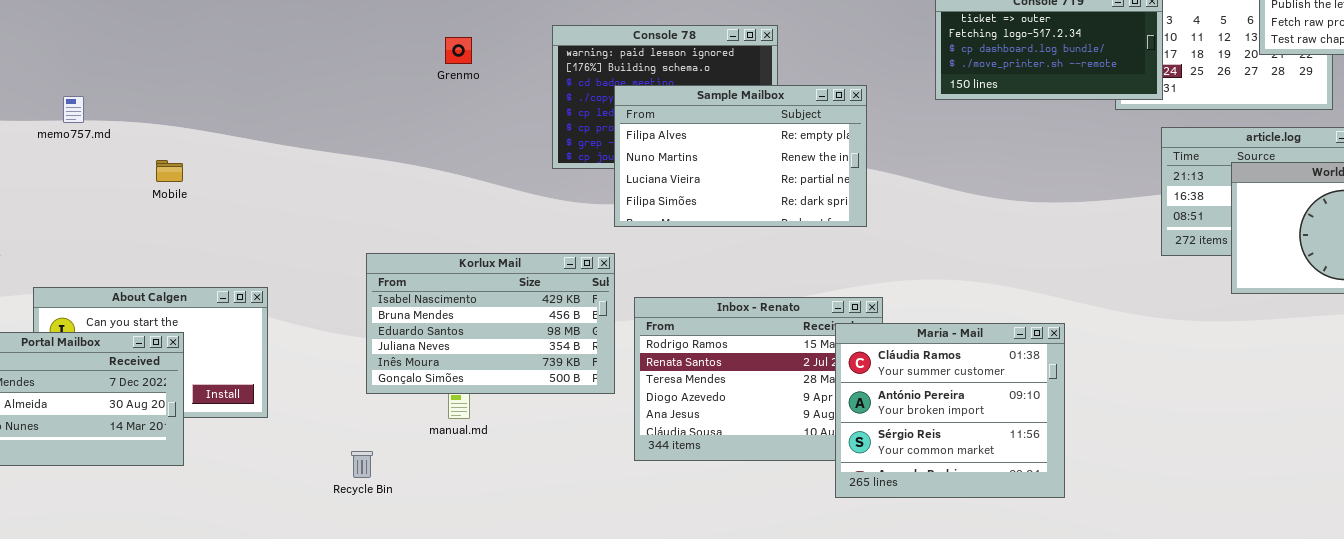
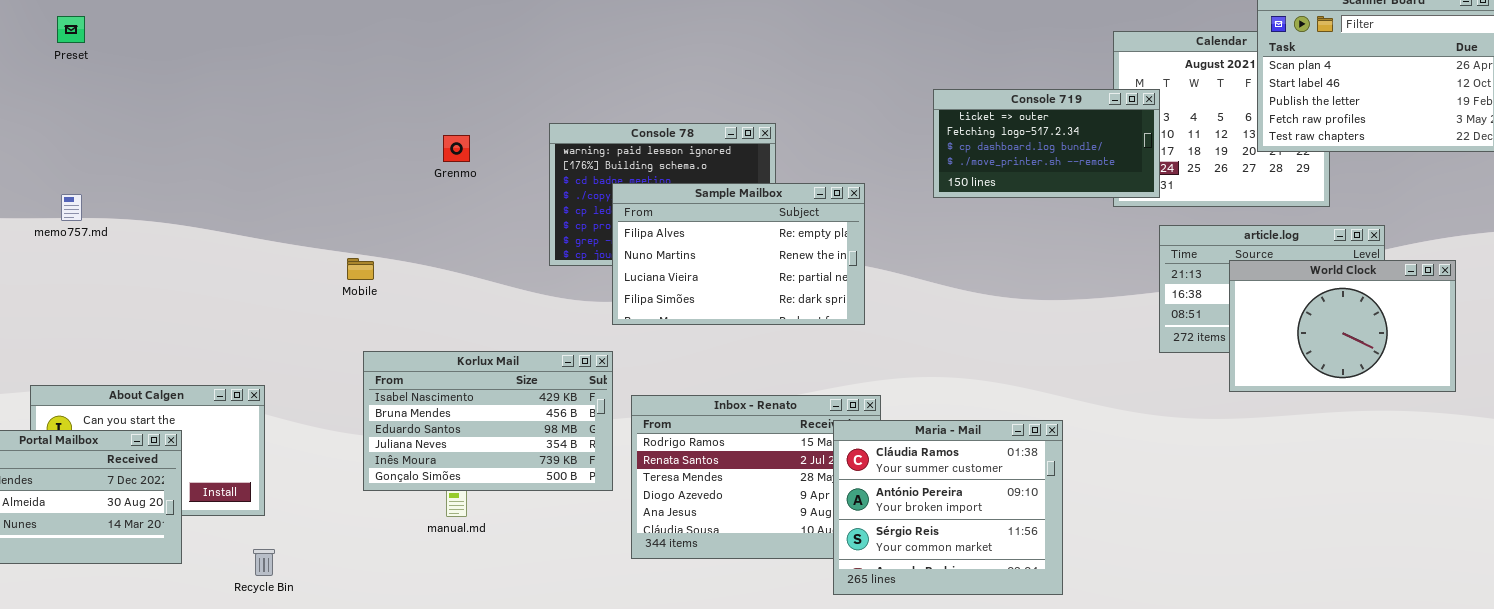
Mobile: [156,160,183,182] -> [347,258,374,280], moved
Recycle Bin: [351,451,373,478] -> [253,549,275,576], moved

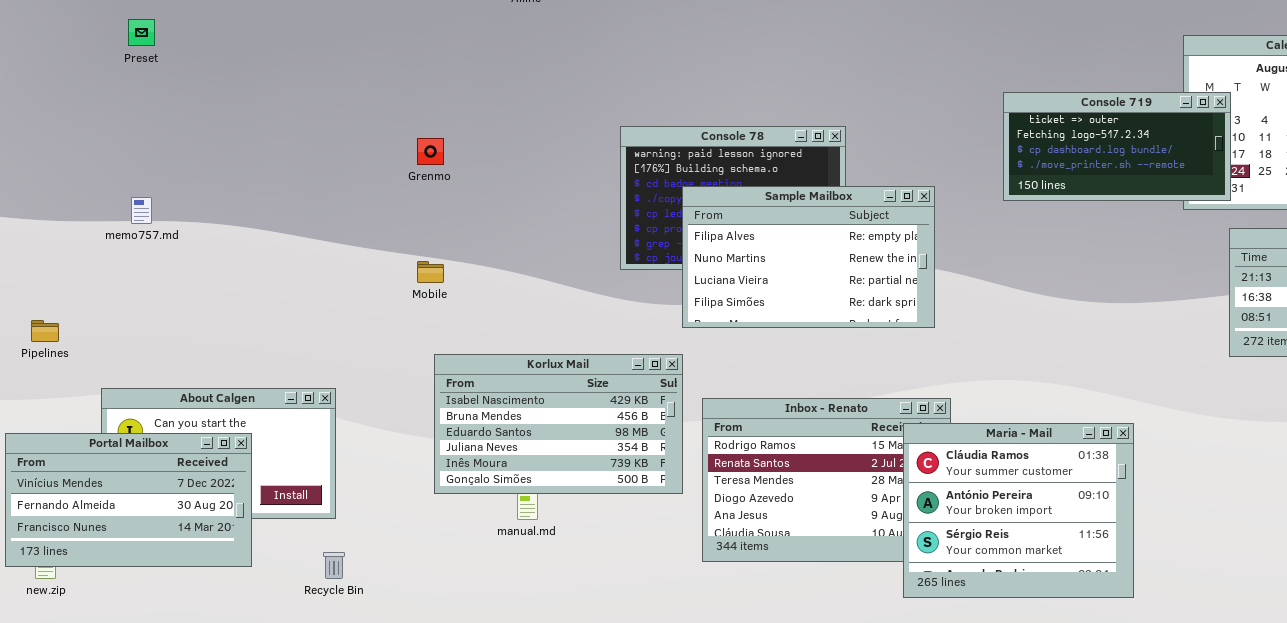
Grenmo: [443,135,470,162] -> [417,138,444,165], moved

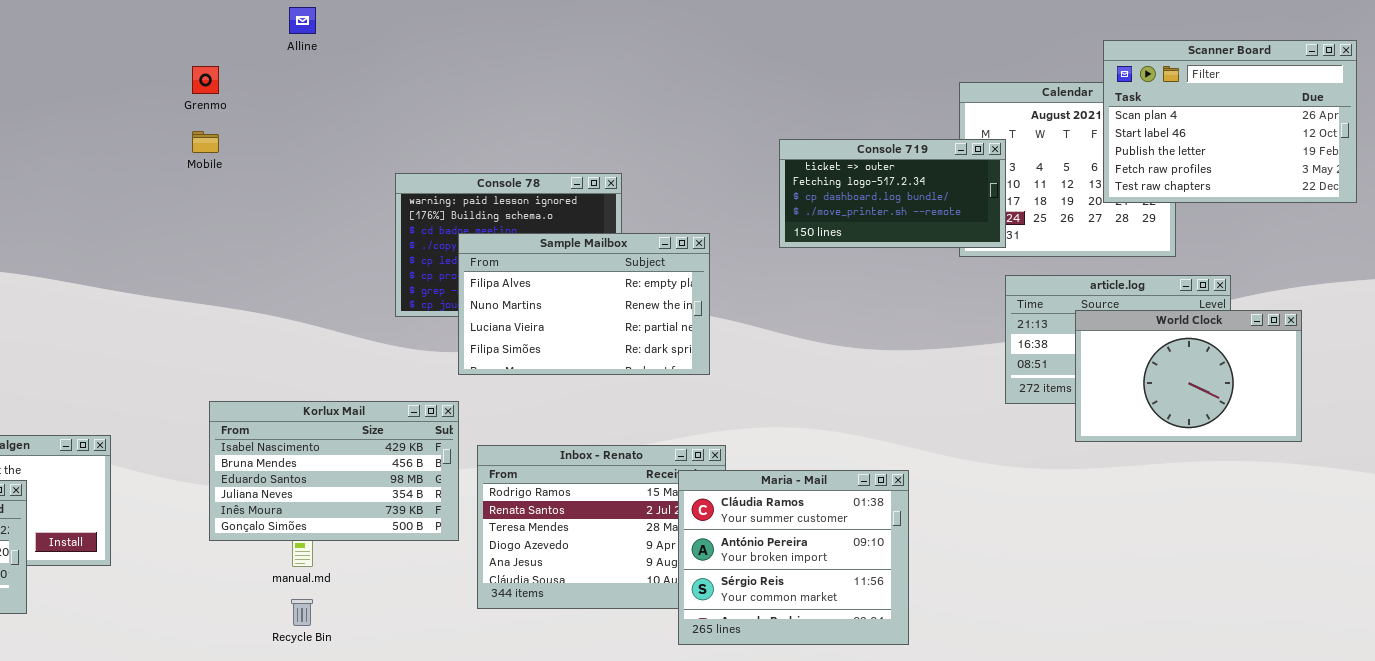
Grenmo: [417,138,444,165] -> [192,66,219,94], moved
Mobile: [417,261,444,283] -> [192,131,219,153], moved
Recycle Bin: [323,552,345,579] -> [291,599,313,626], moved

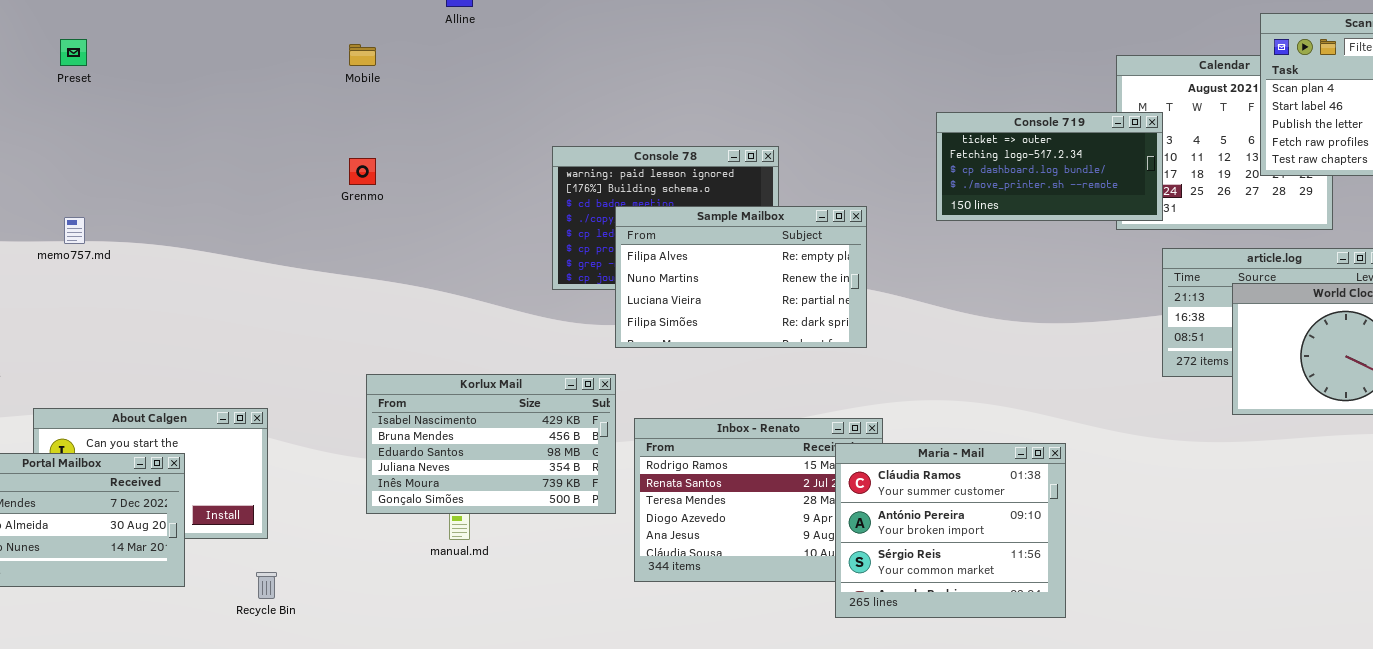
Grenmo: [192,66,219,94] -> [349,158,376,185], moved
Mobile: [192,131,219,153] -> [349,44,376,66], moved
Recycle Bin: [291,599,313,626] -> [256,572,277,599], moved

